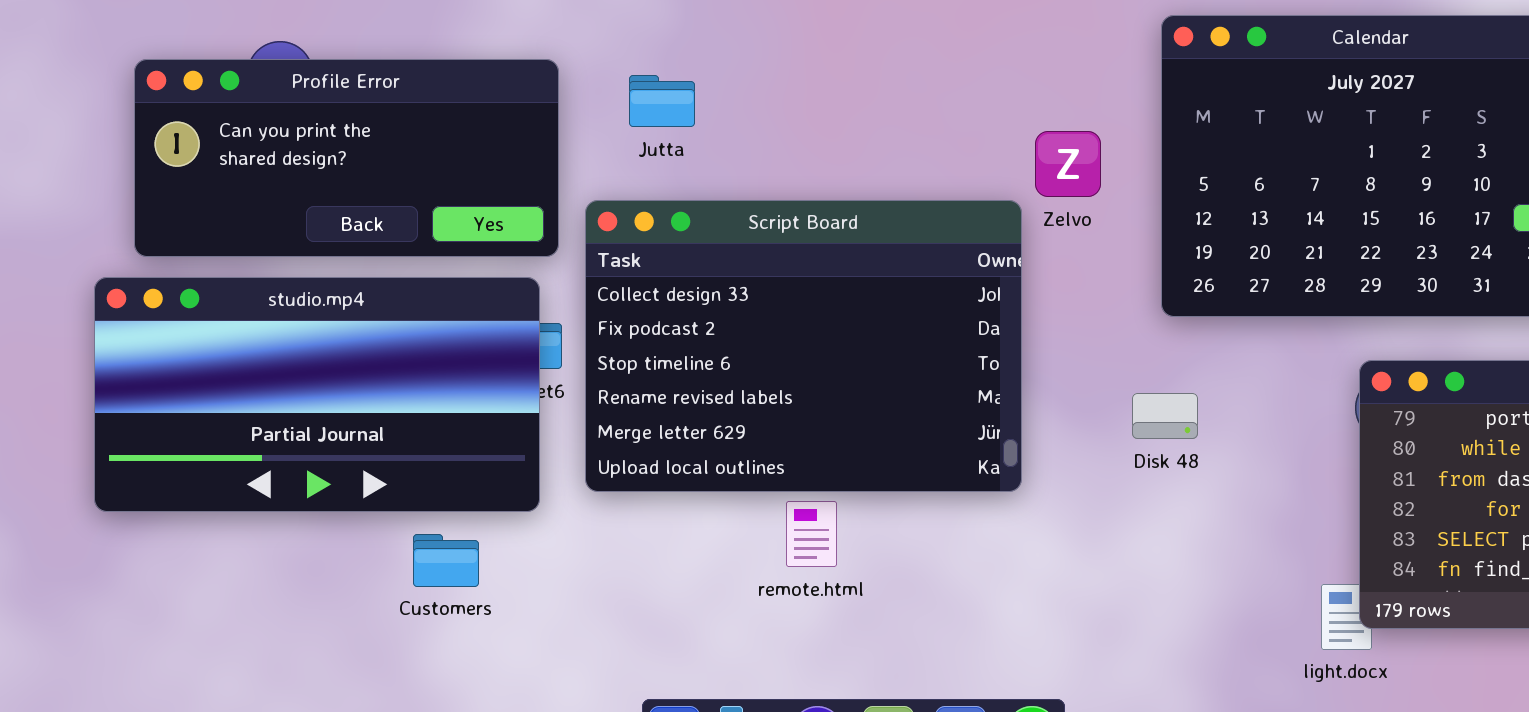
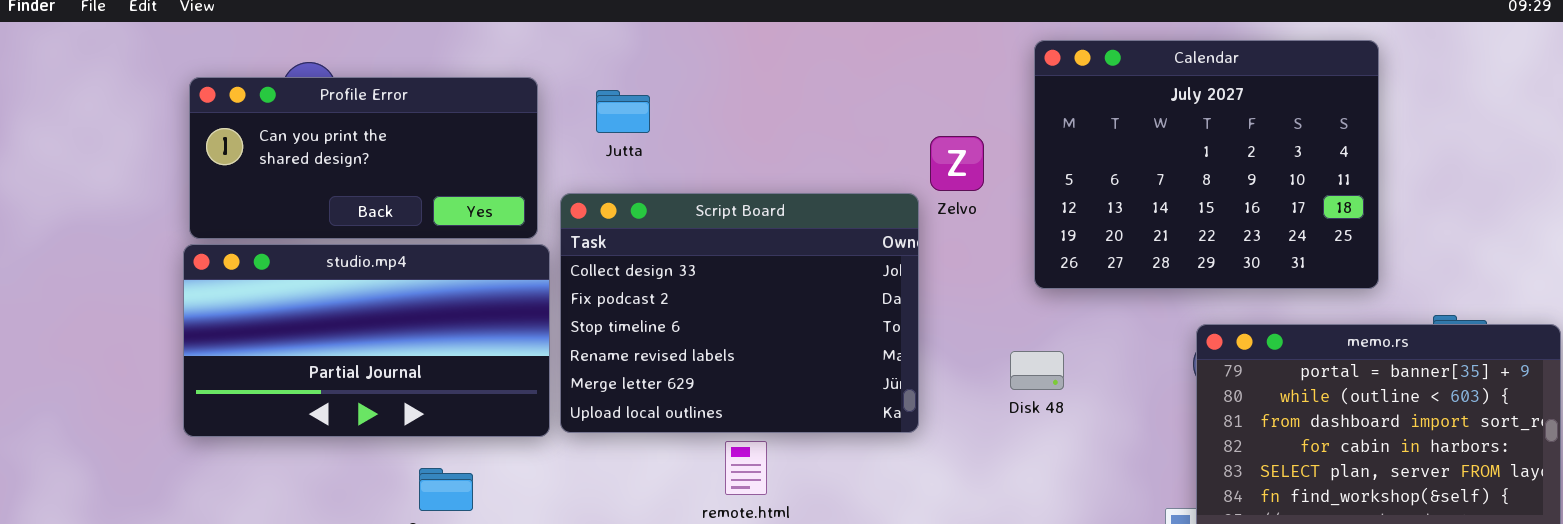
studio.mp4: [94,277,540,512] -> [183,244,550,437], moved

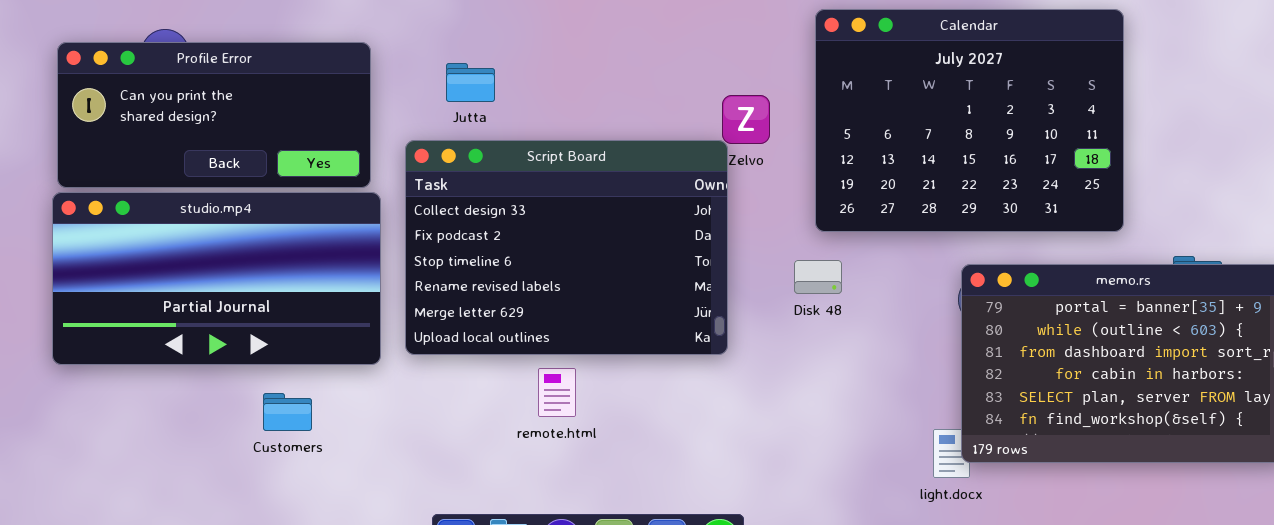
Jutta: [596,90,650,133] -> [446,63,495,102], moved
Script Board: [560,193,919,433] -> [405,140,728,355], moved
Disk 48: [1010,351,1064,390] -> [794,260,842,294], moved

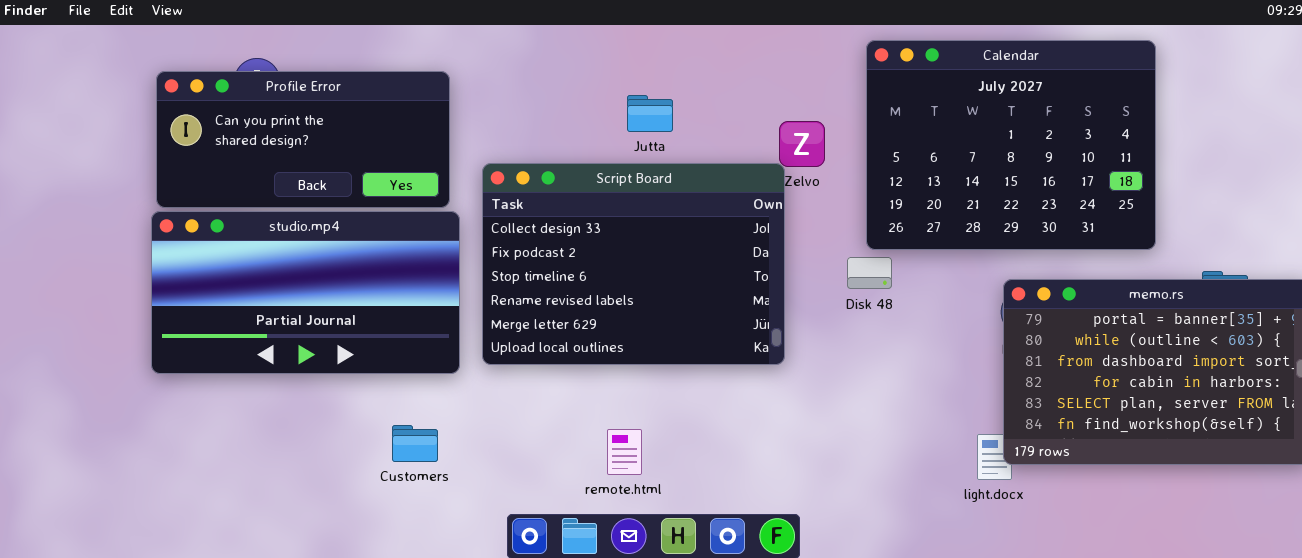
Jutta: [446,63,495,102] -> [627,95,673,132], moved
Disk 48: [794,260,842,294] -> [847,257,892,289], moved
remote.html: [538,368,576,417] -> [607,429,642,475], moved
Customers: [263,393,312,431] -> [392,425,438,462], moved

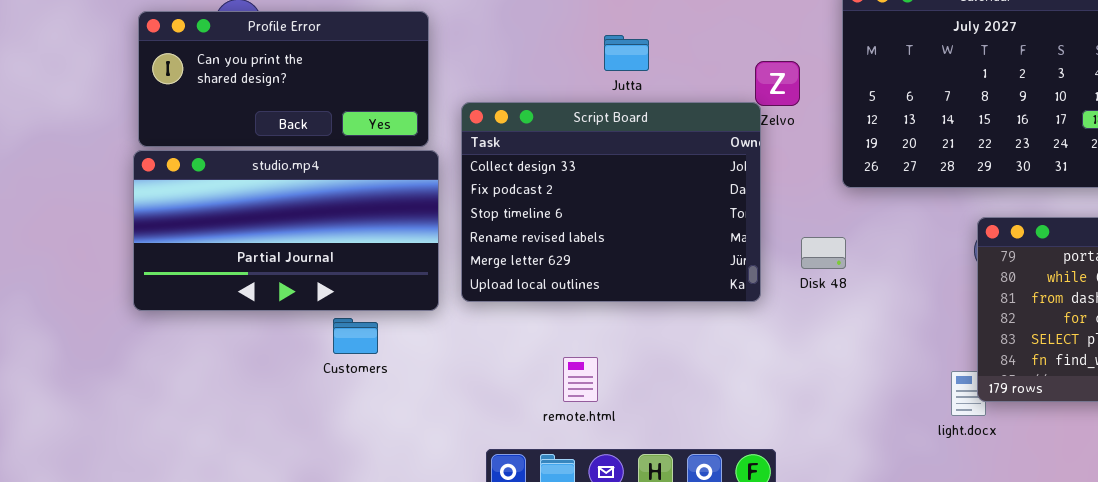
Disk 48: [847,257,892,289] -> [801,237,846,269], moved
Customers: [392,425,438,462] -> [333,318,378,354], moved
remote.html: [607,429,642,475] -> [563,357,598,402], moved

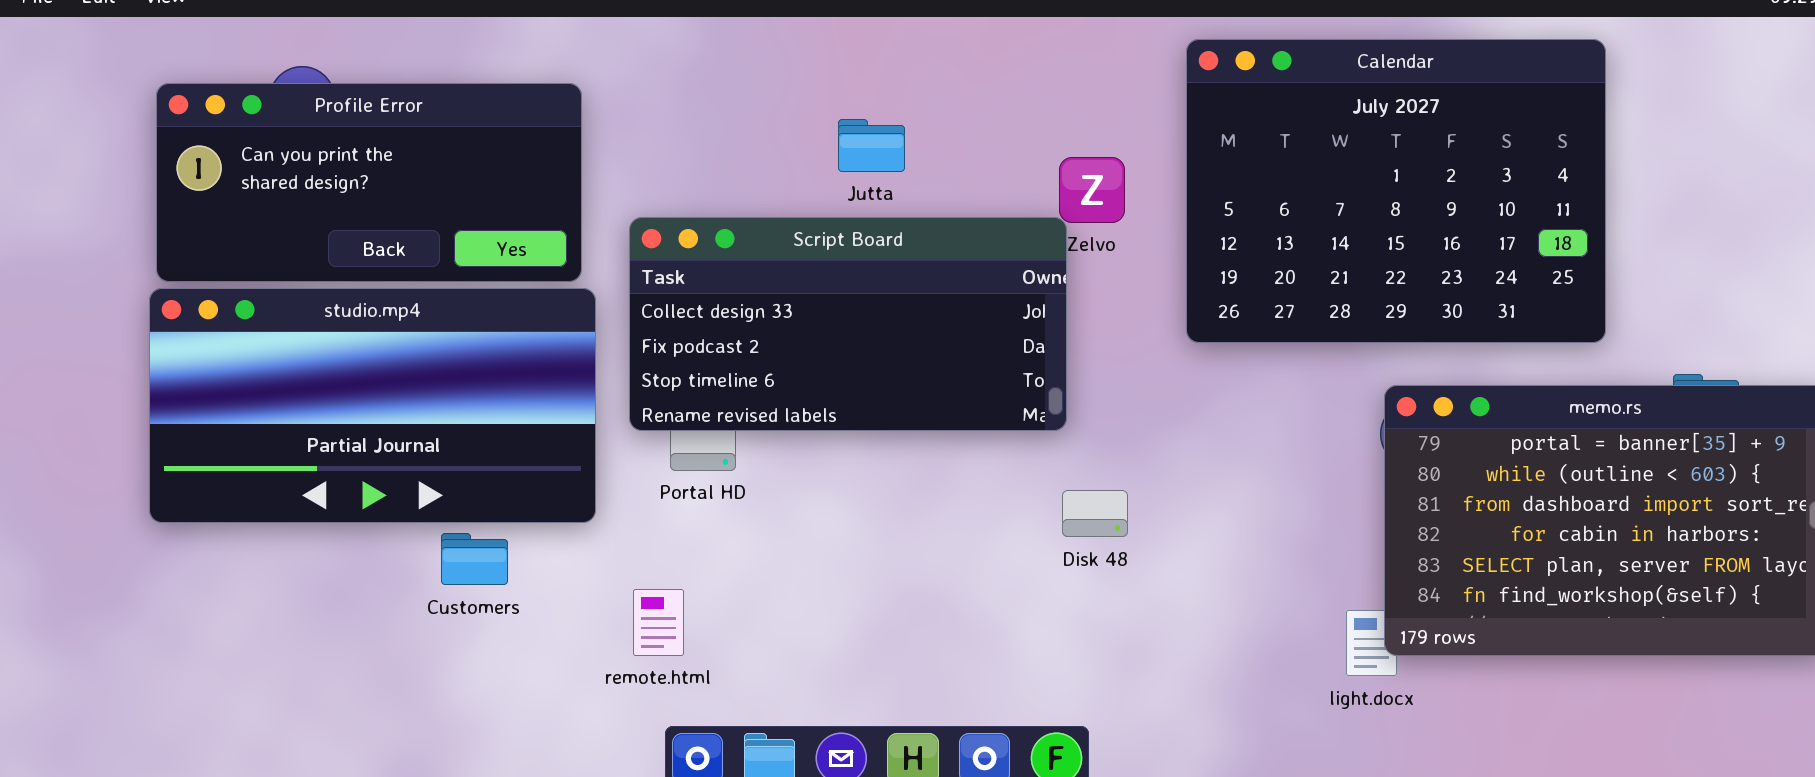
Script Board: [461,102,761,302] -> [629,217,1067,431], resized
Disk 48: [801,237,846,269] -> [1062,490,1128,537], moved
remote.html: [563,357,598,402] -> [633,589,684,656], moved

